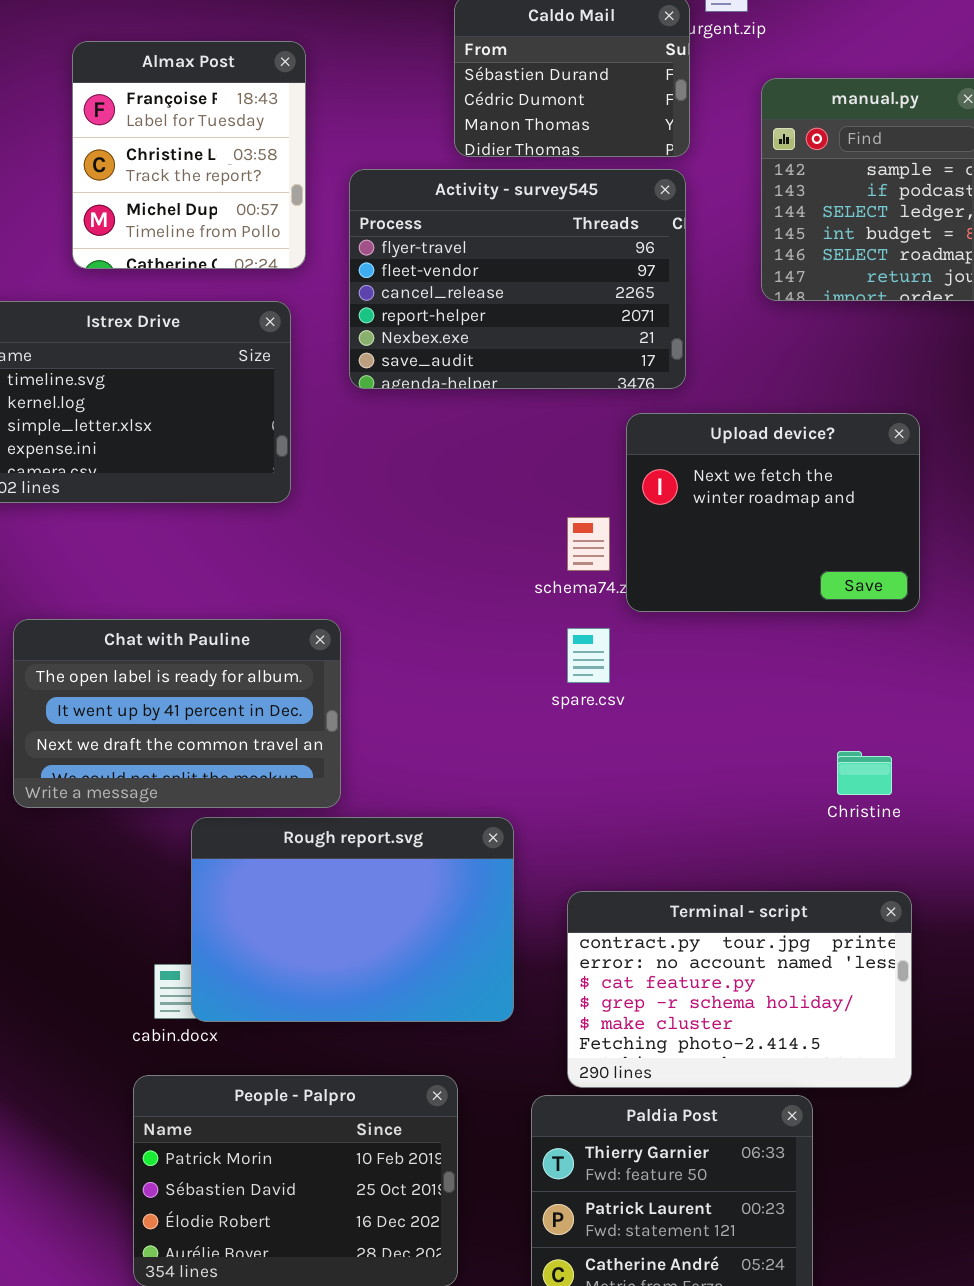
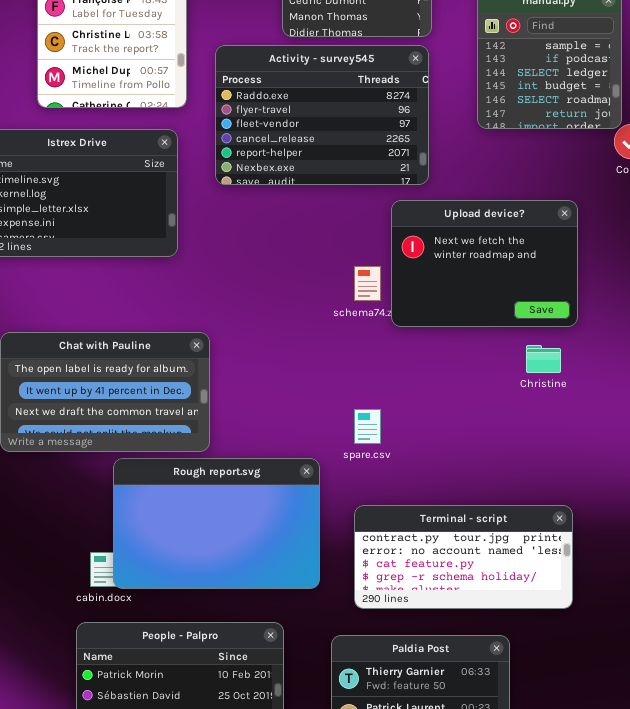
Activity - survey545: [349,169,686,389] -> [215,45,429,185], scrolled up 1 row
spare.csv: [567,628,610,683] -> [354,409,381,444], moved
Christine: [837,751,892,795] -> [526,345,561,373], moved
Terminal - script: [567,891,912,1088] -> [354,505,573,609], resized

